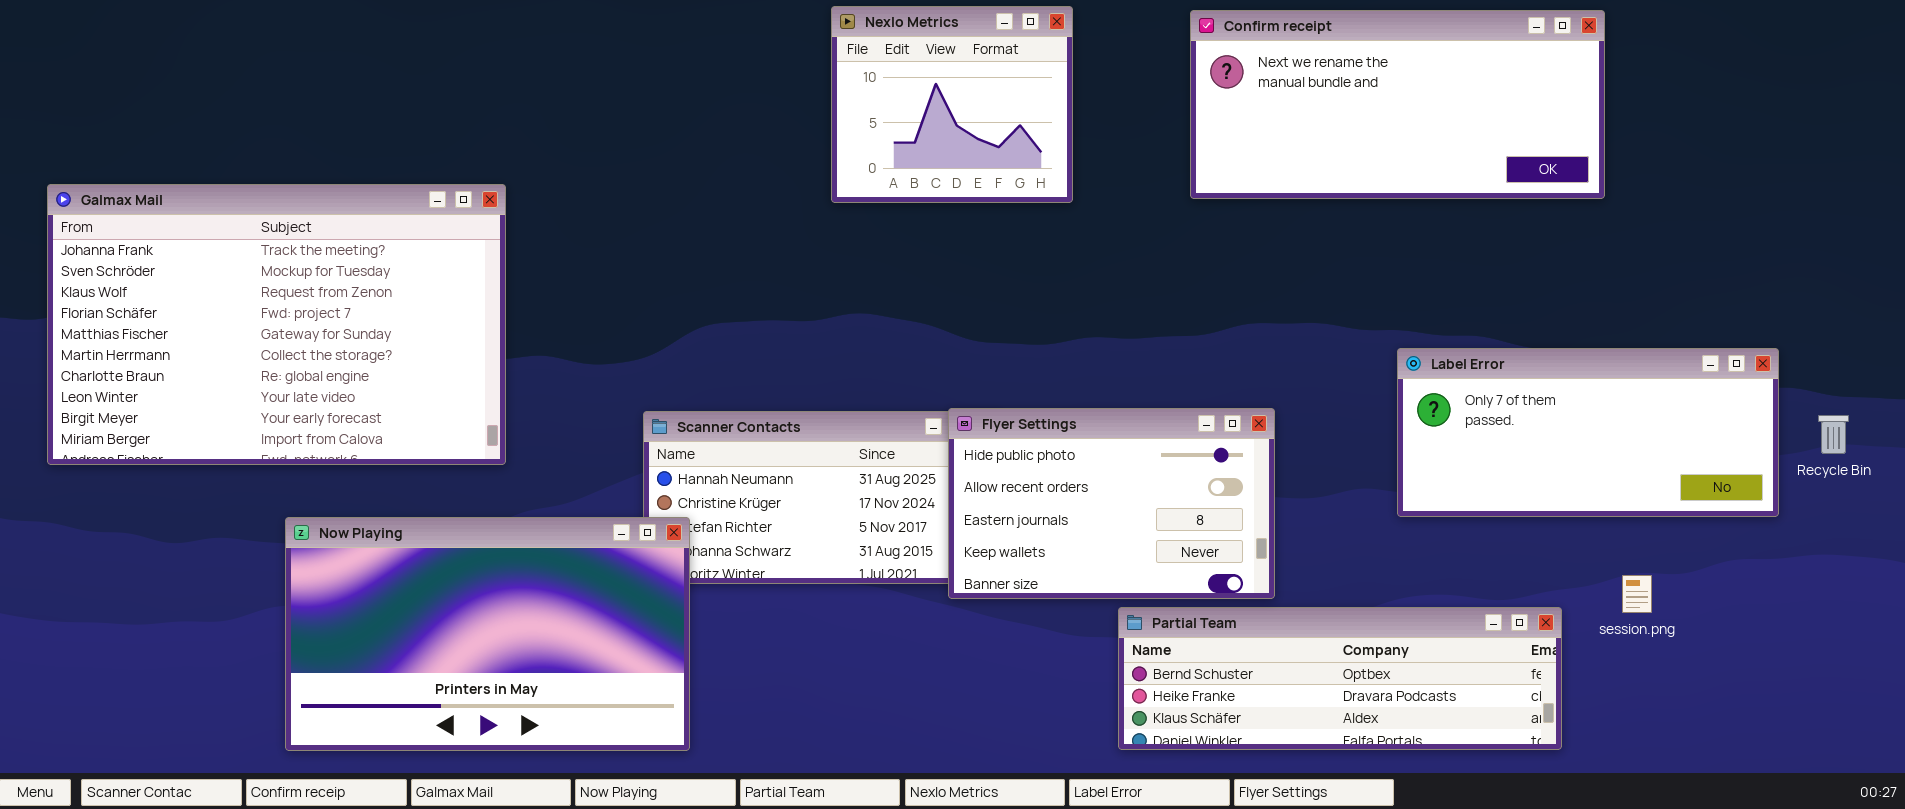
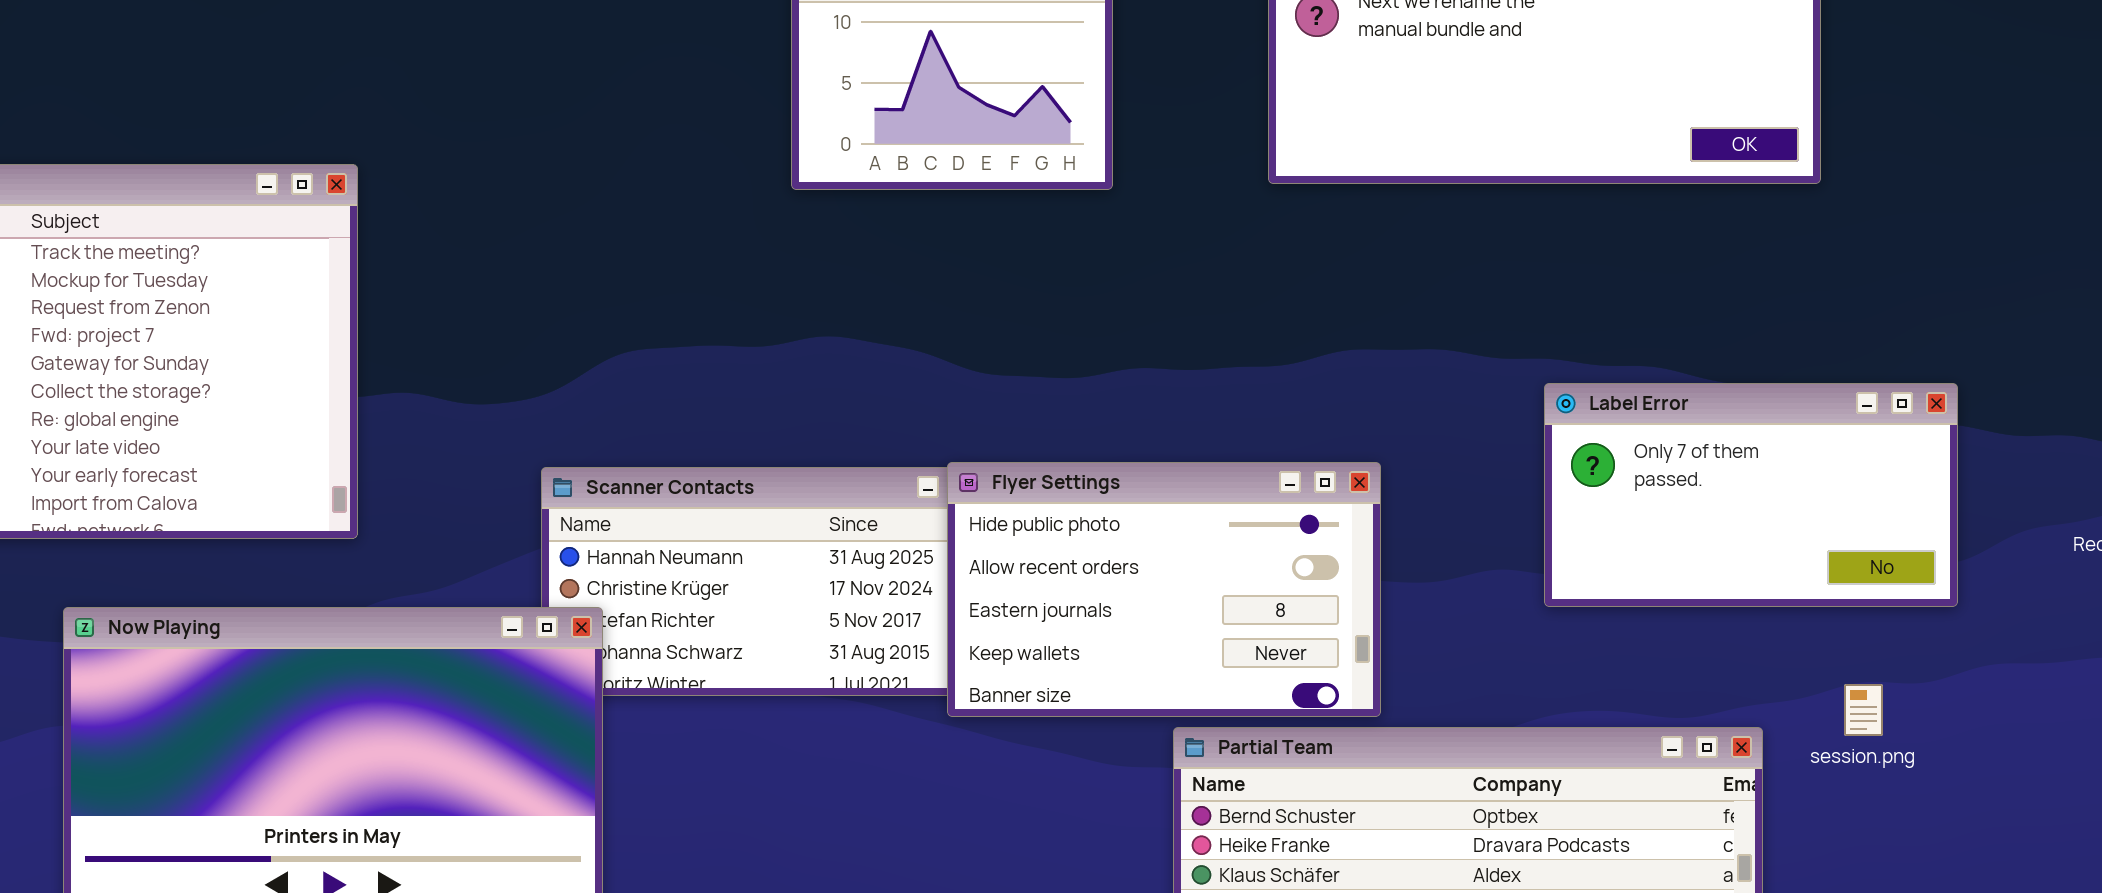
Label Error: [1397,348,1779,517] -> [1544,383,1958,607], resized

